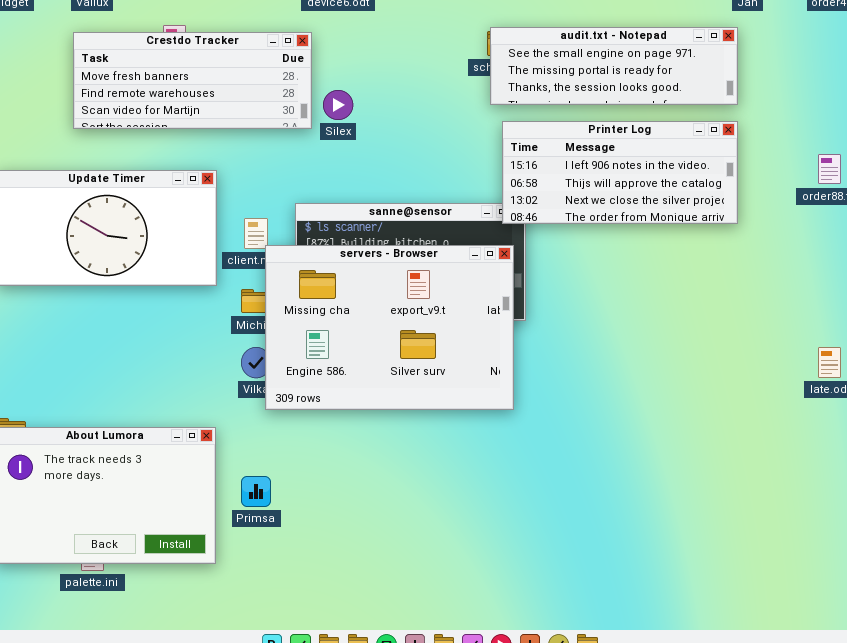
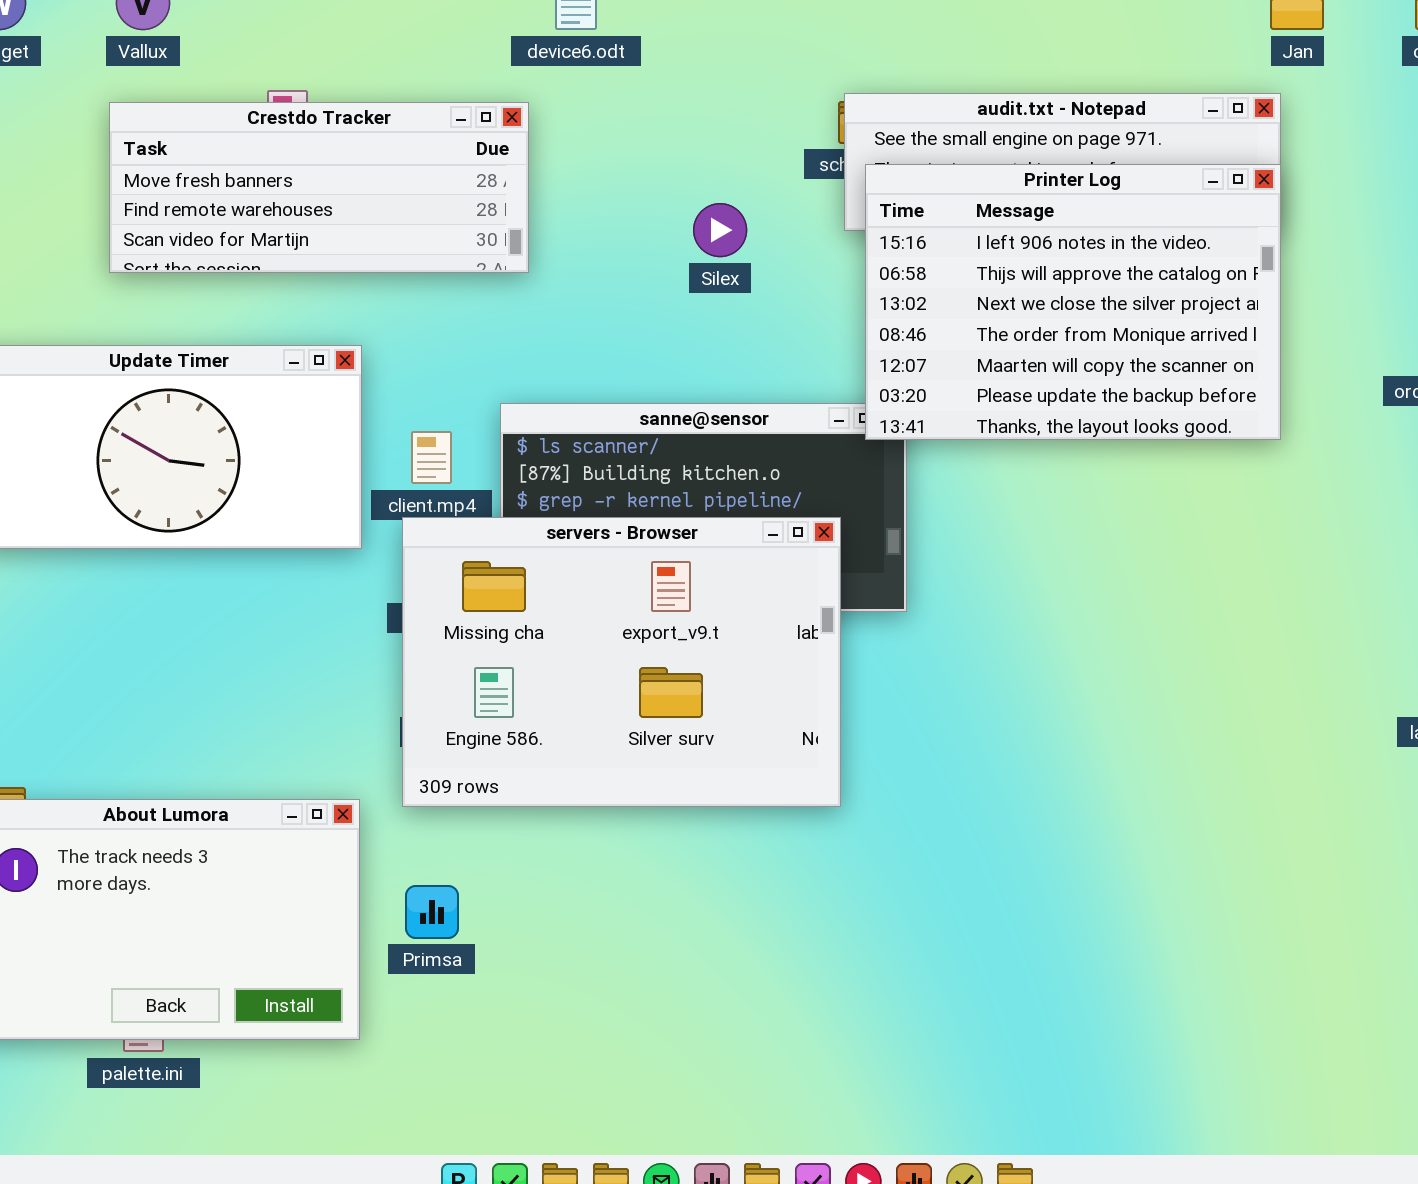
Silex: [323,90,353,120] -> [693,203,747,257], moved
Printer Log: [502,121,738,224] -> [865,164,1281,440], resized
servers - Browser: [265,245,514,410] -> [402,517,841,807], moved

